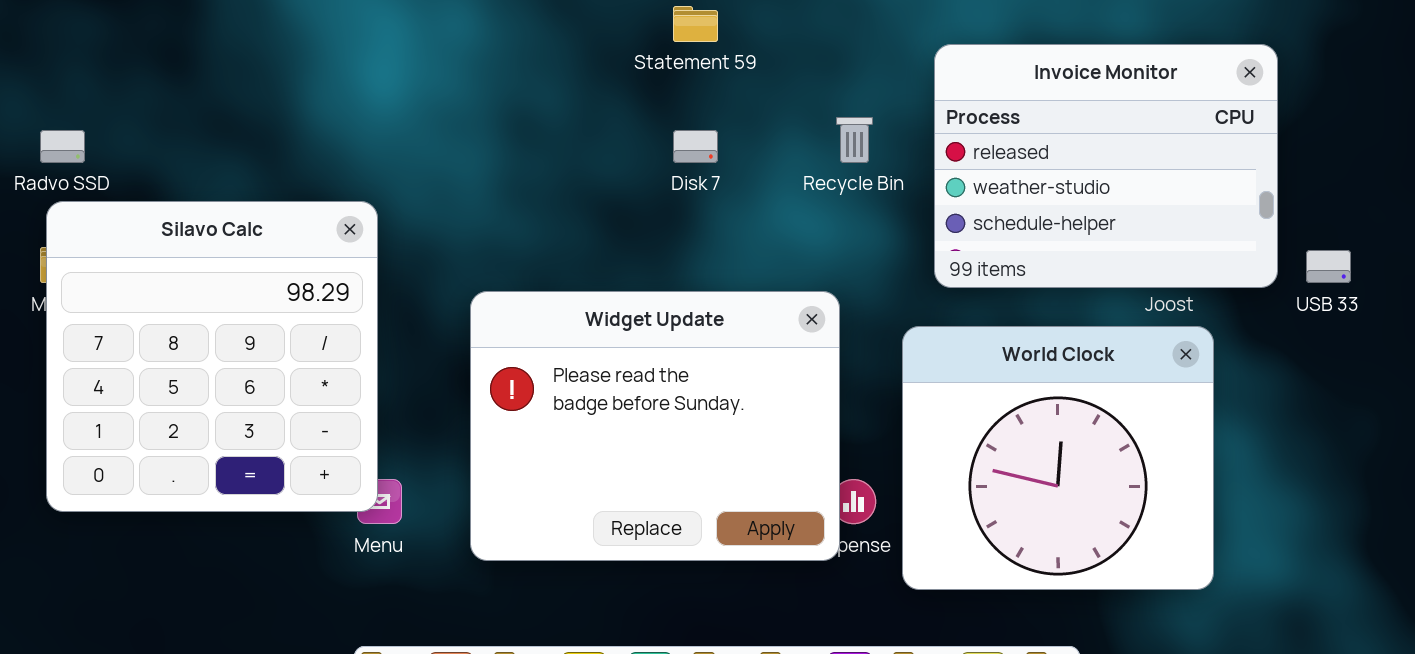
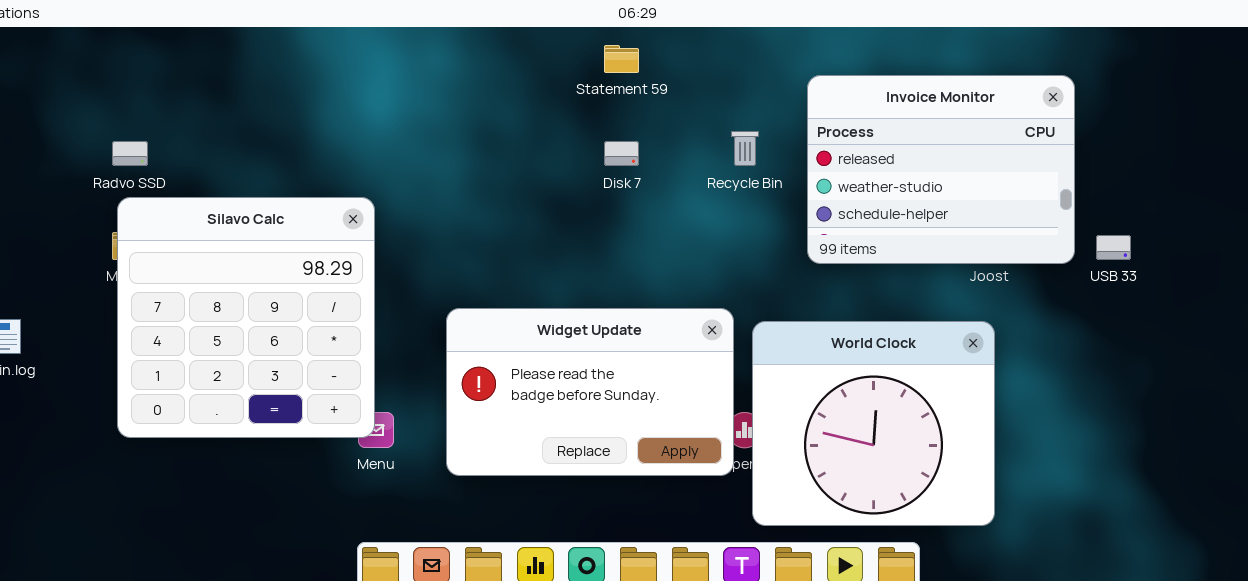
Widget Update: [470,291,840,561] -> [446,308,734,476], resized
World Clock: [902,326,1214,590] -> [752,321,995,526], moved

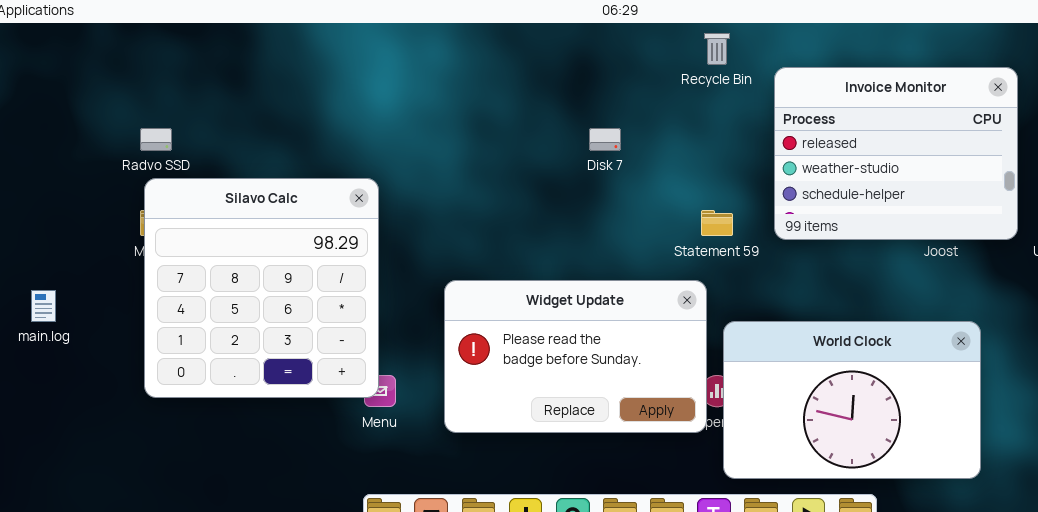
Statement 59: [604,45,639,73] -> [701,210,733,236], moved
Recycle Bin: [731,131,759,166] -> [704,33,730,65], moved
World Clock: [752,321,995,526] -> [723,321,981,479], resized

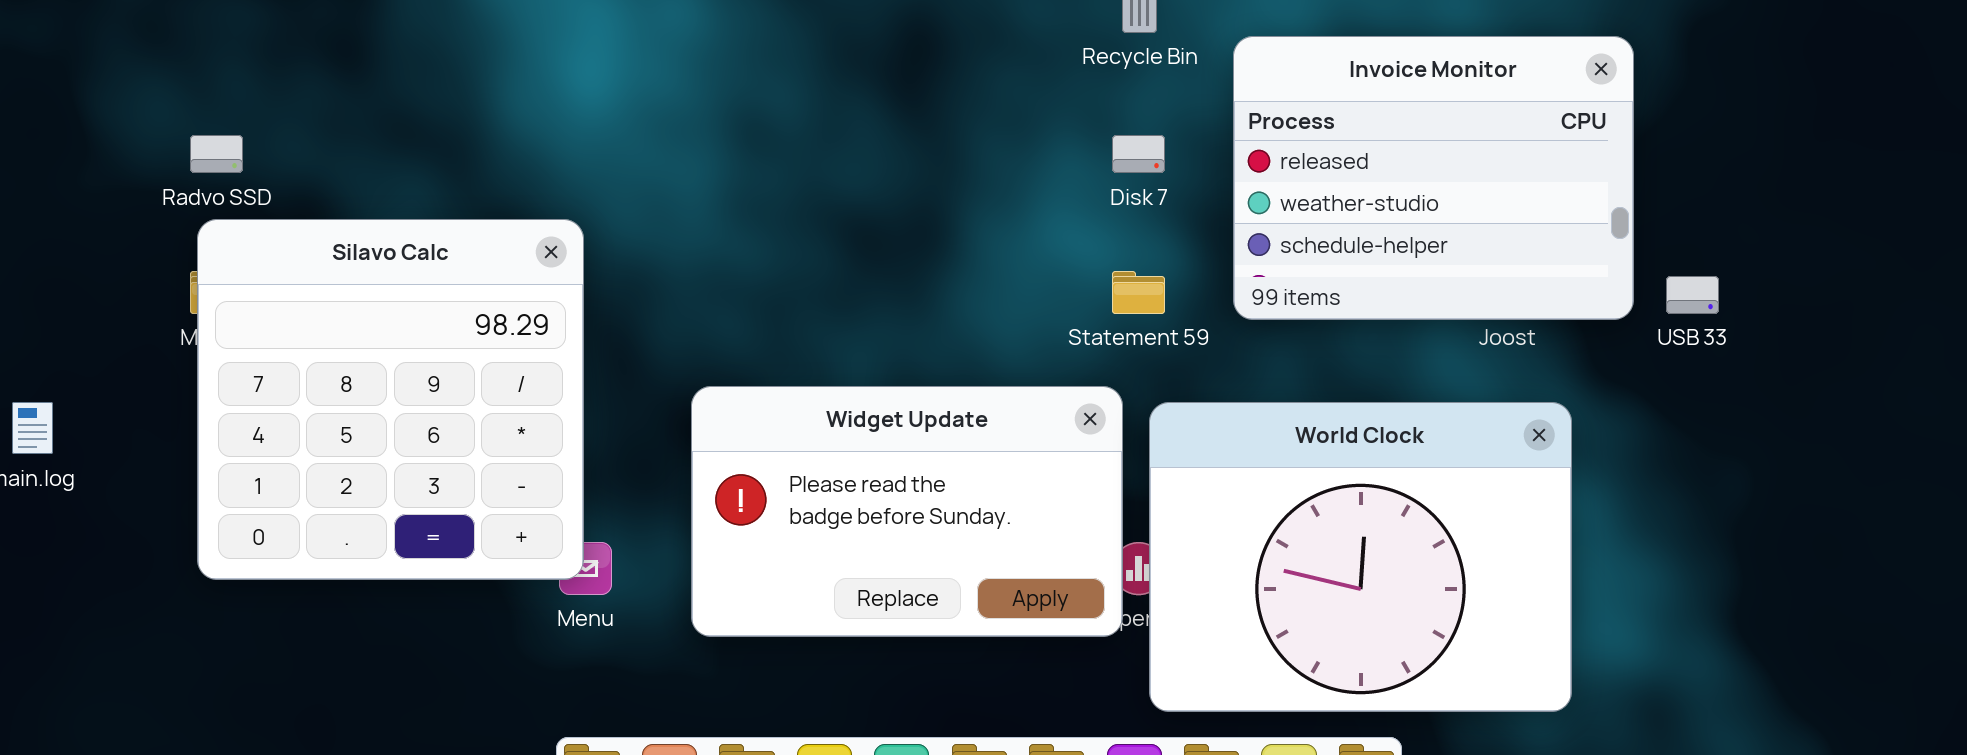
Disk 7: [589,128,621,151] -> [1112,135,1165,173], moved
World Clock: [723,321,981,479] -> [1149,402,1572,712], resized

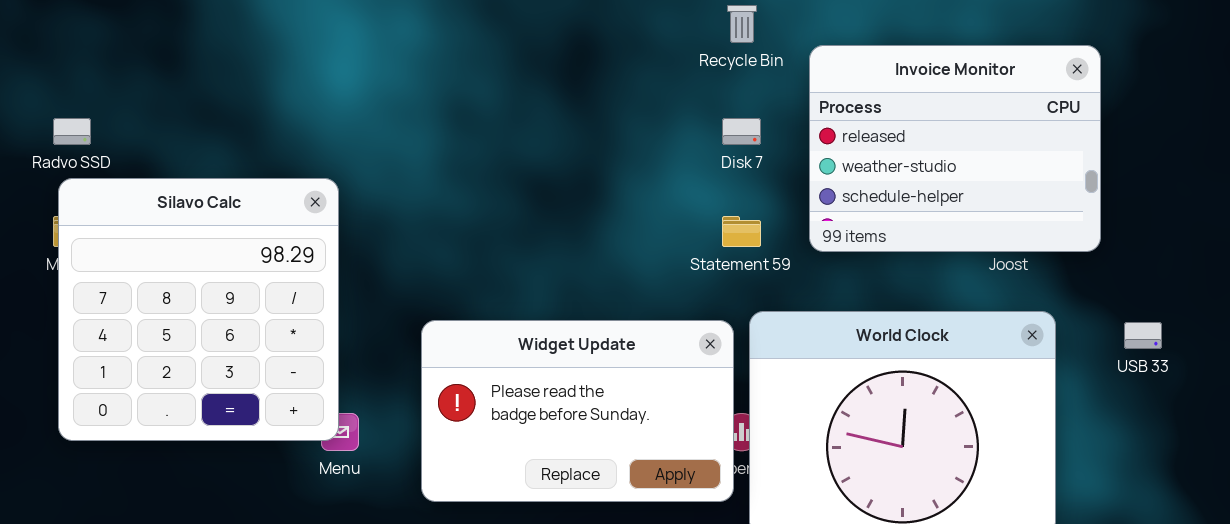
USB 33: [1666,276,1719,314] -> [1124,322,1162,349], moved
Widget Update: [691,386,1123,637] -> [421,320,734,502], moved

